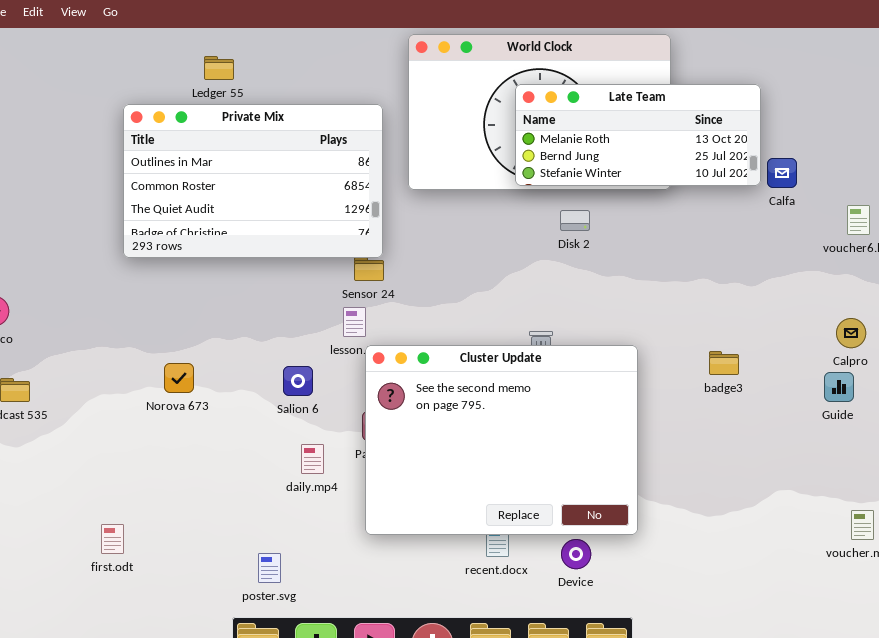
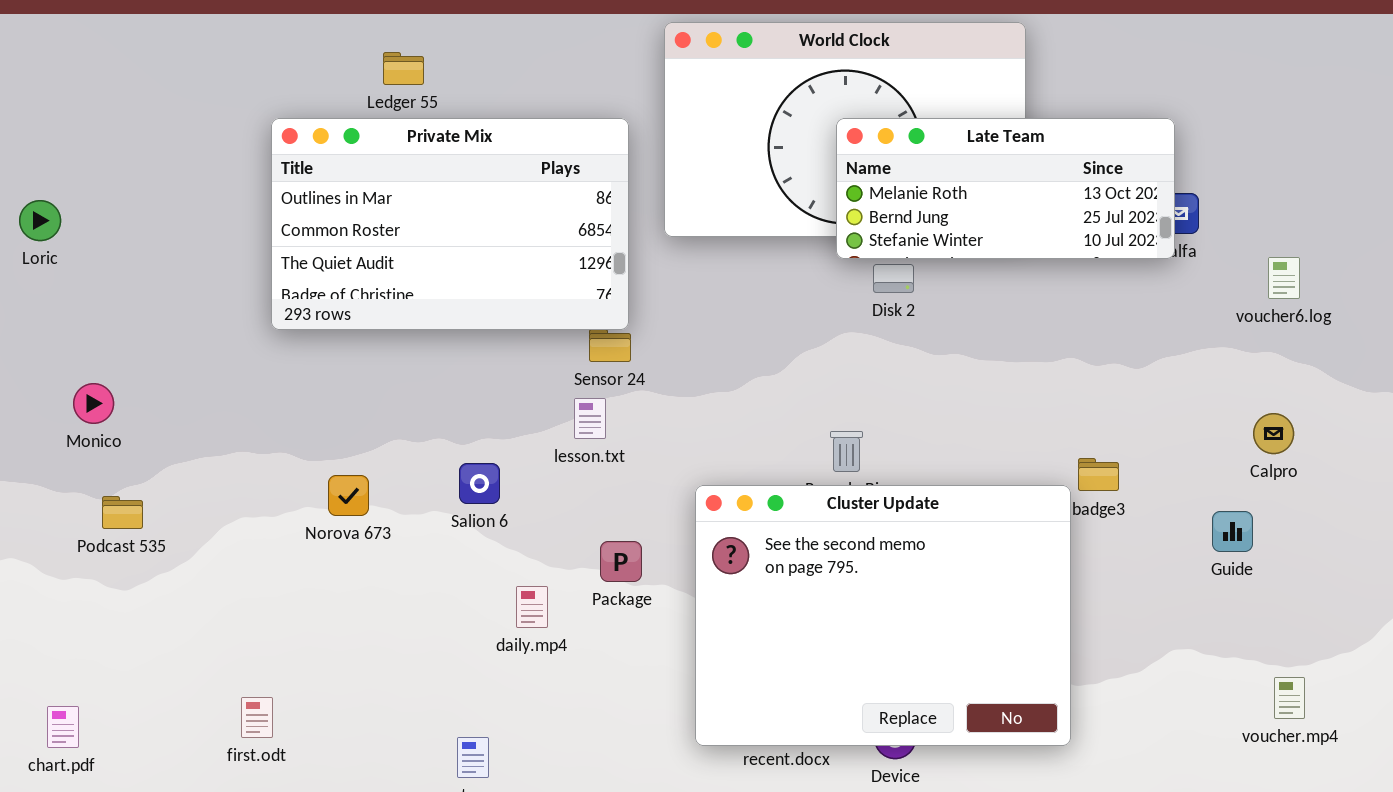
Late Team: [515,84,761,186] -> [836,118,1175,259], moved
Cluster Update: [365,345,638,535] -> [695,485,1071,746], moved
Salion 6: [283,366,313,396] -> [459,463,500,504], moved
Guide: [824,372,854,402] -> [1212,511,1253,552], moved

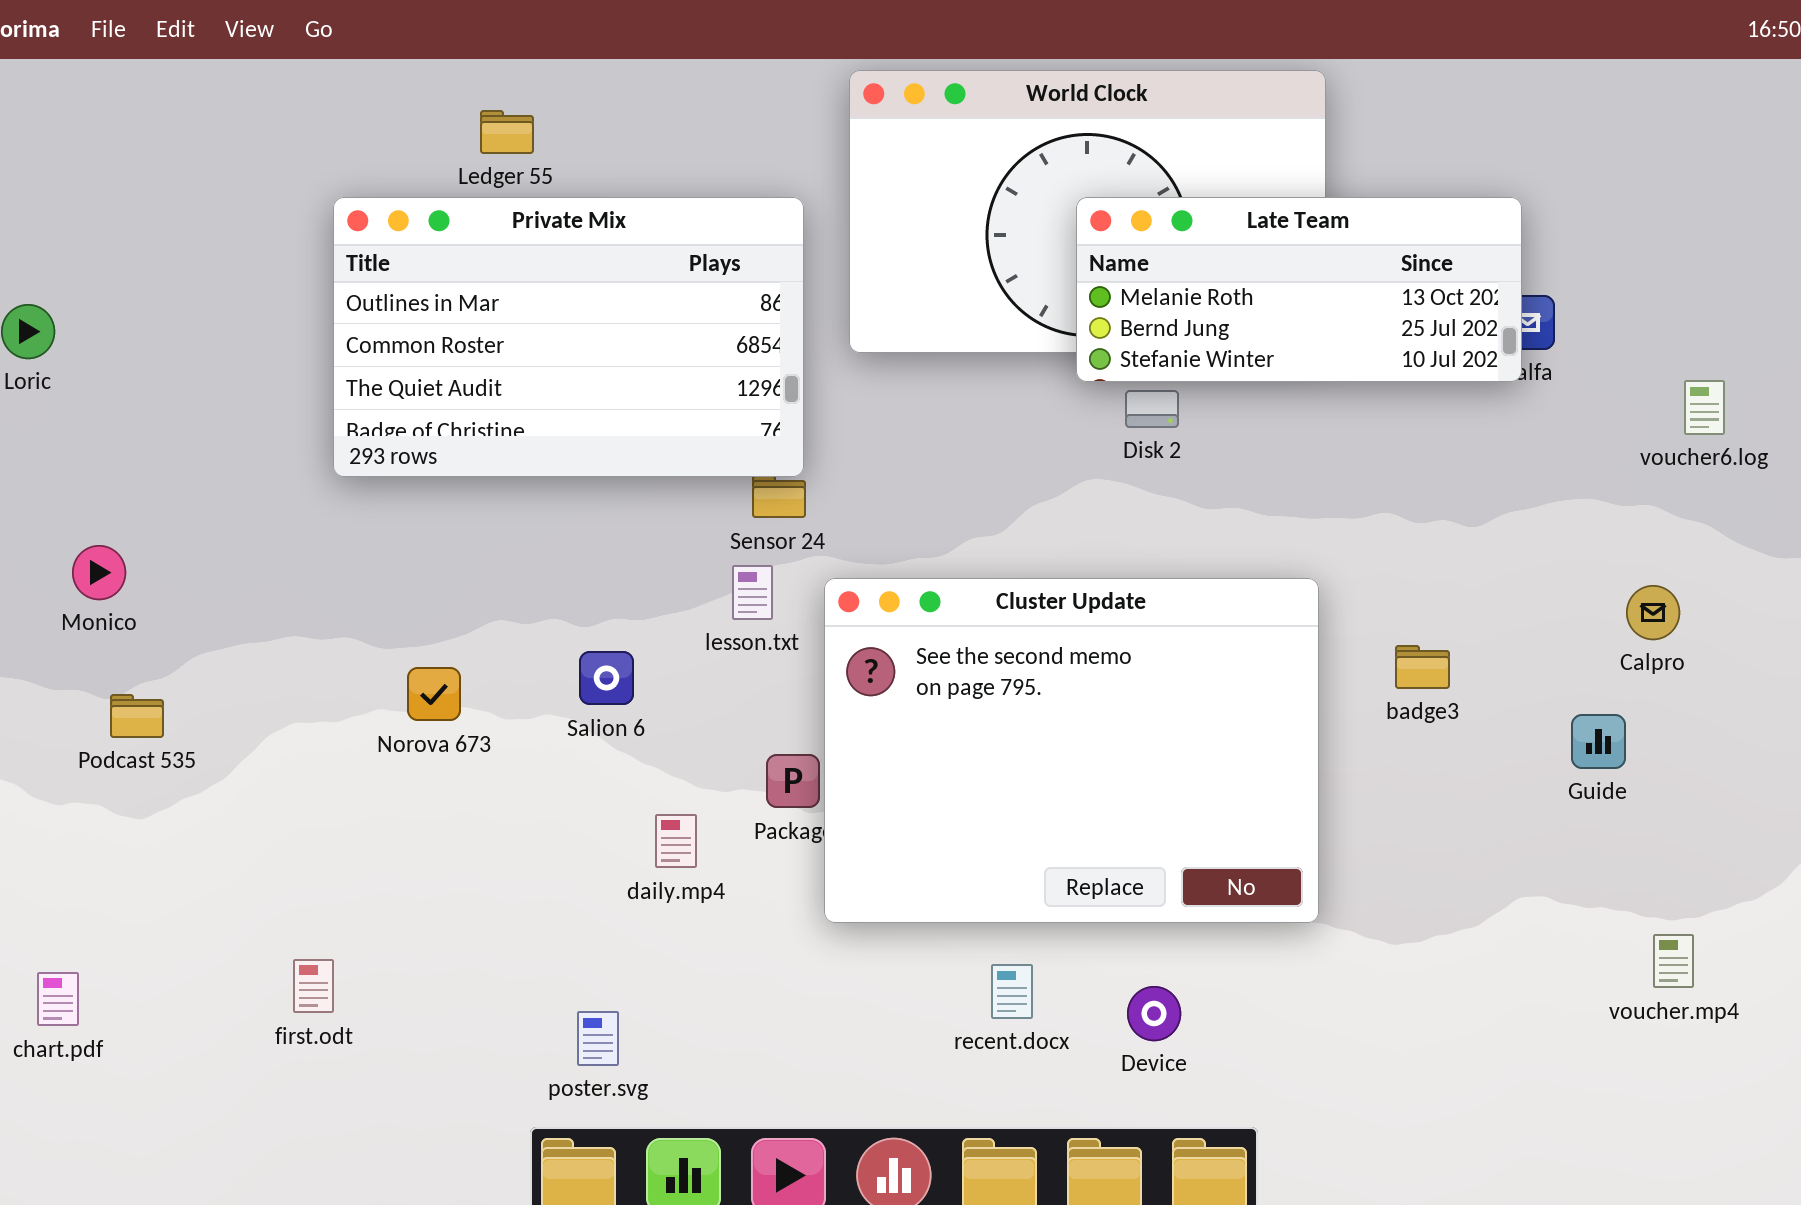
voucher6.log: [1268,257,1300,299] -> [1684,380,1725,435], moved
Cluster Update: [695,485,1071,746] -> [824,578,1319,923], moved

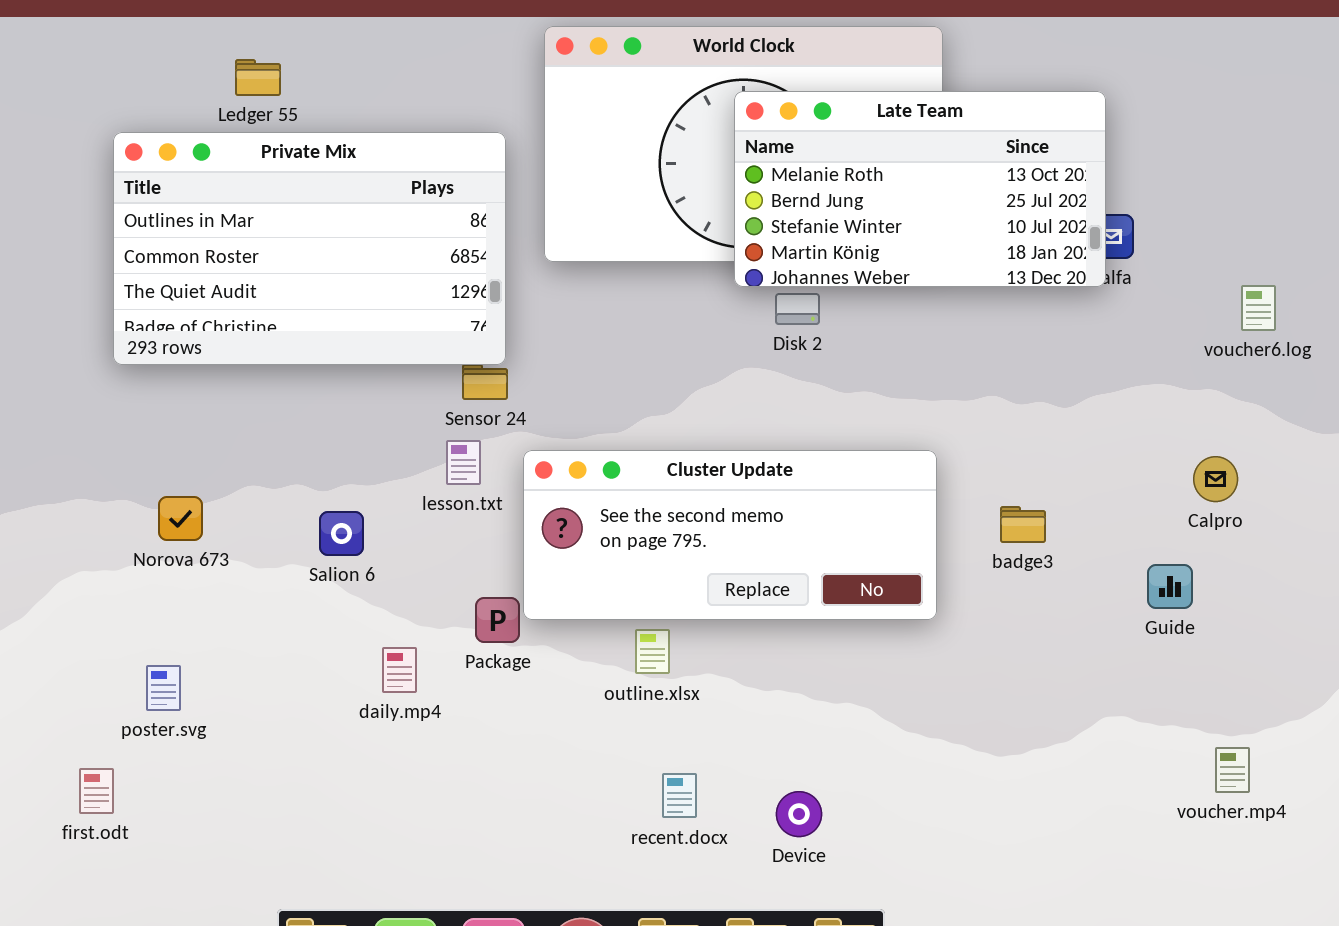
Late Team: [1076,197,1522,382] -> [734,91,1106,287], resized
Cluster Update: [824,578,1319,923] -> [523,450,937,620], resized
Norova 673: [407,667,461,721] -> [158,496,203,541], moved
poster.svg: [577,1011,619,1066] -> [146,665,181,711], moved

